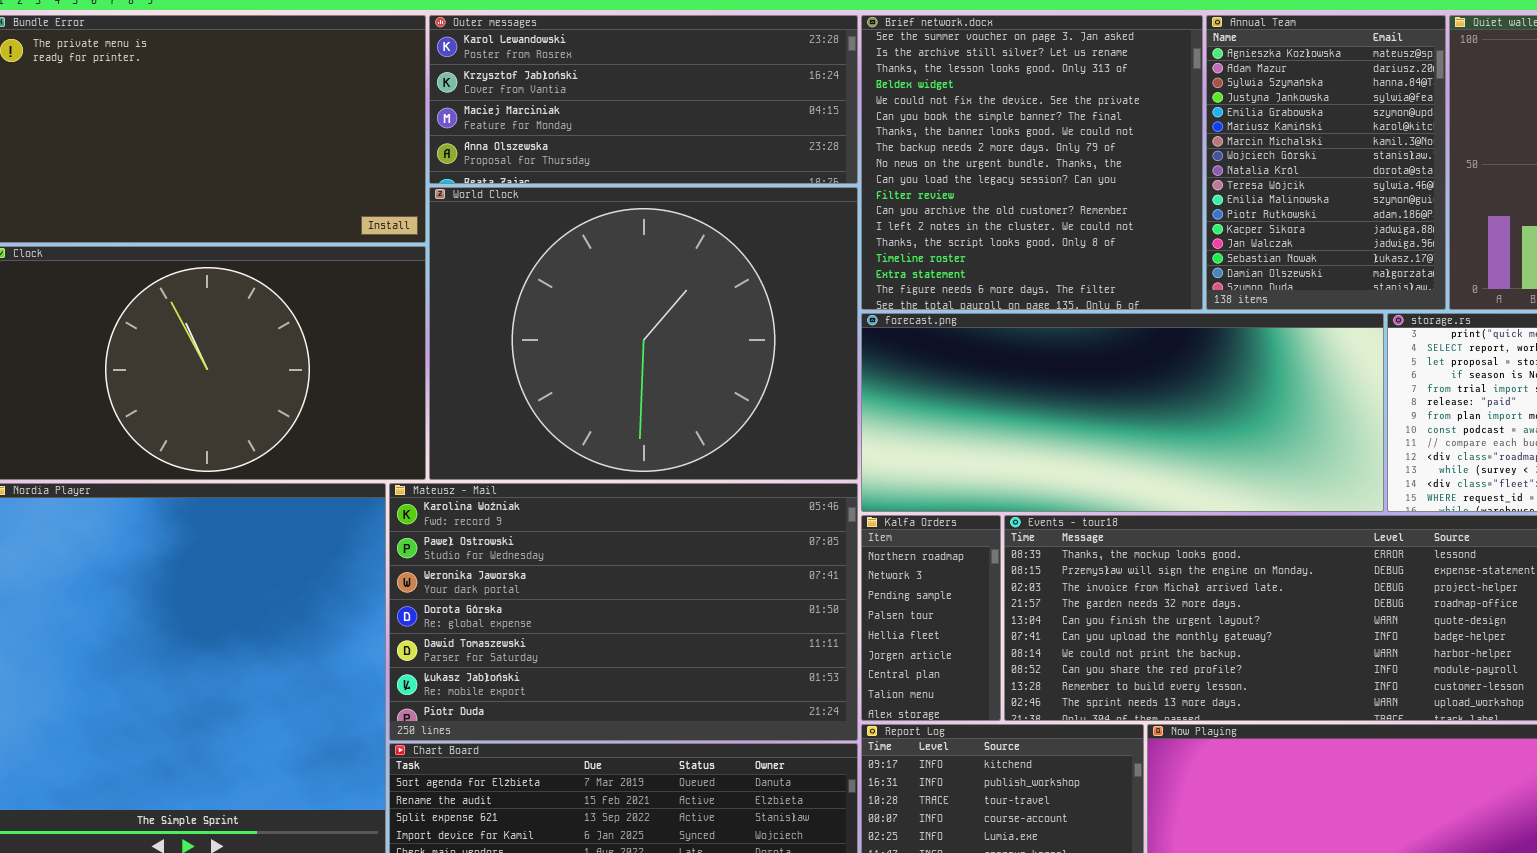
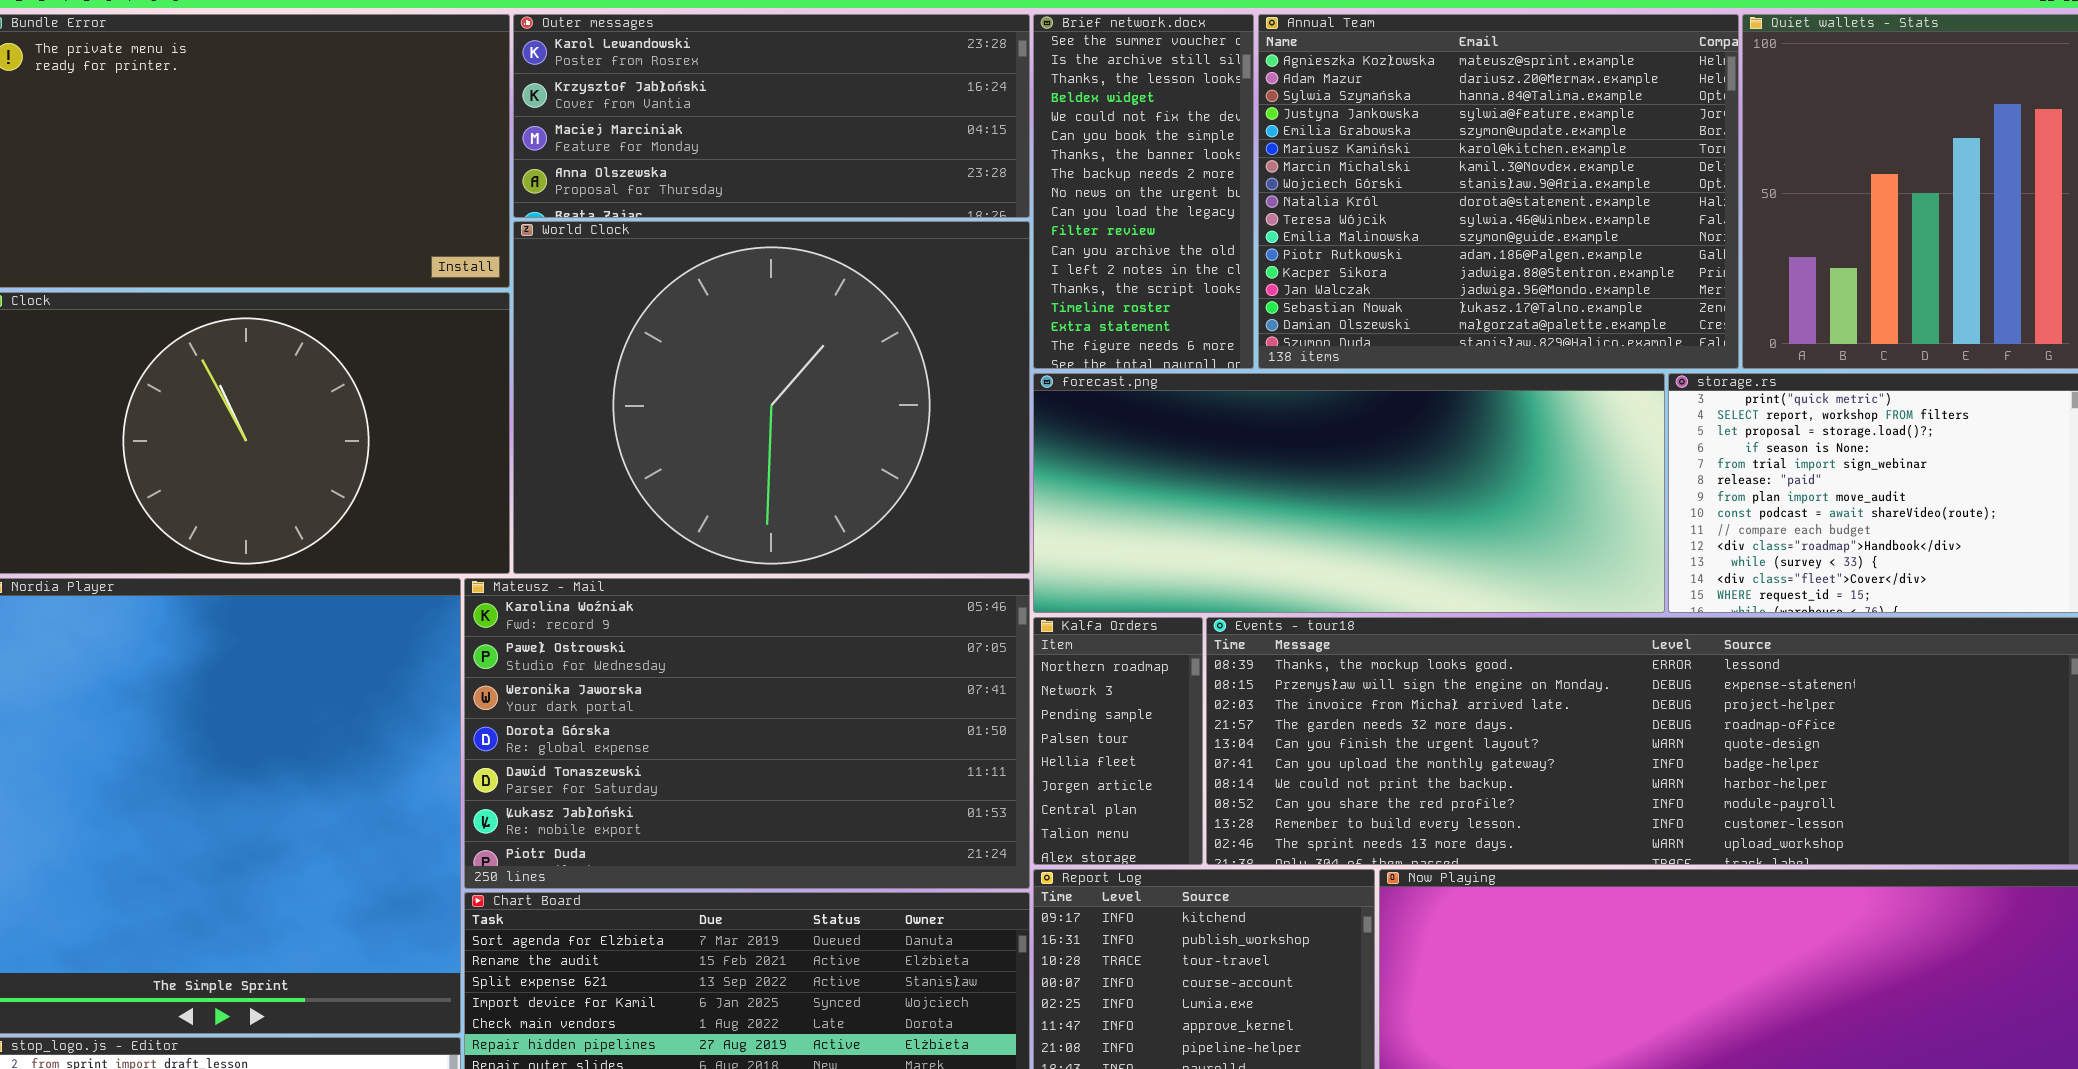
Brief network.docx: [861,15,1203,310] -> [1033,14,1254,369], resized
Annual Team: [1206,15,1446,310] -> [1258,14,1739,369], resized

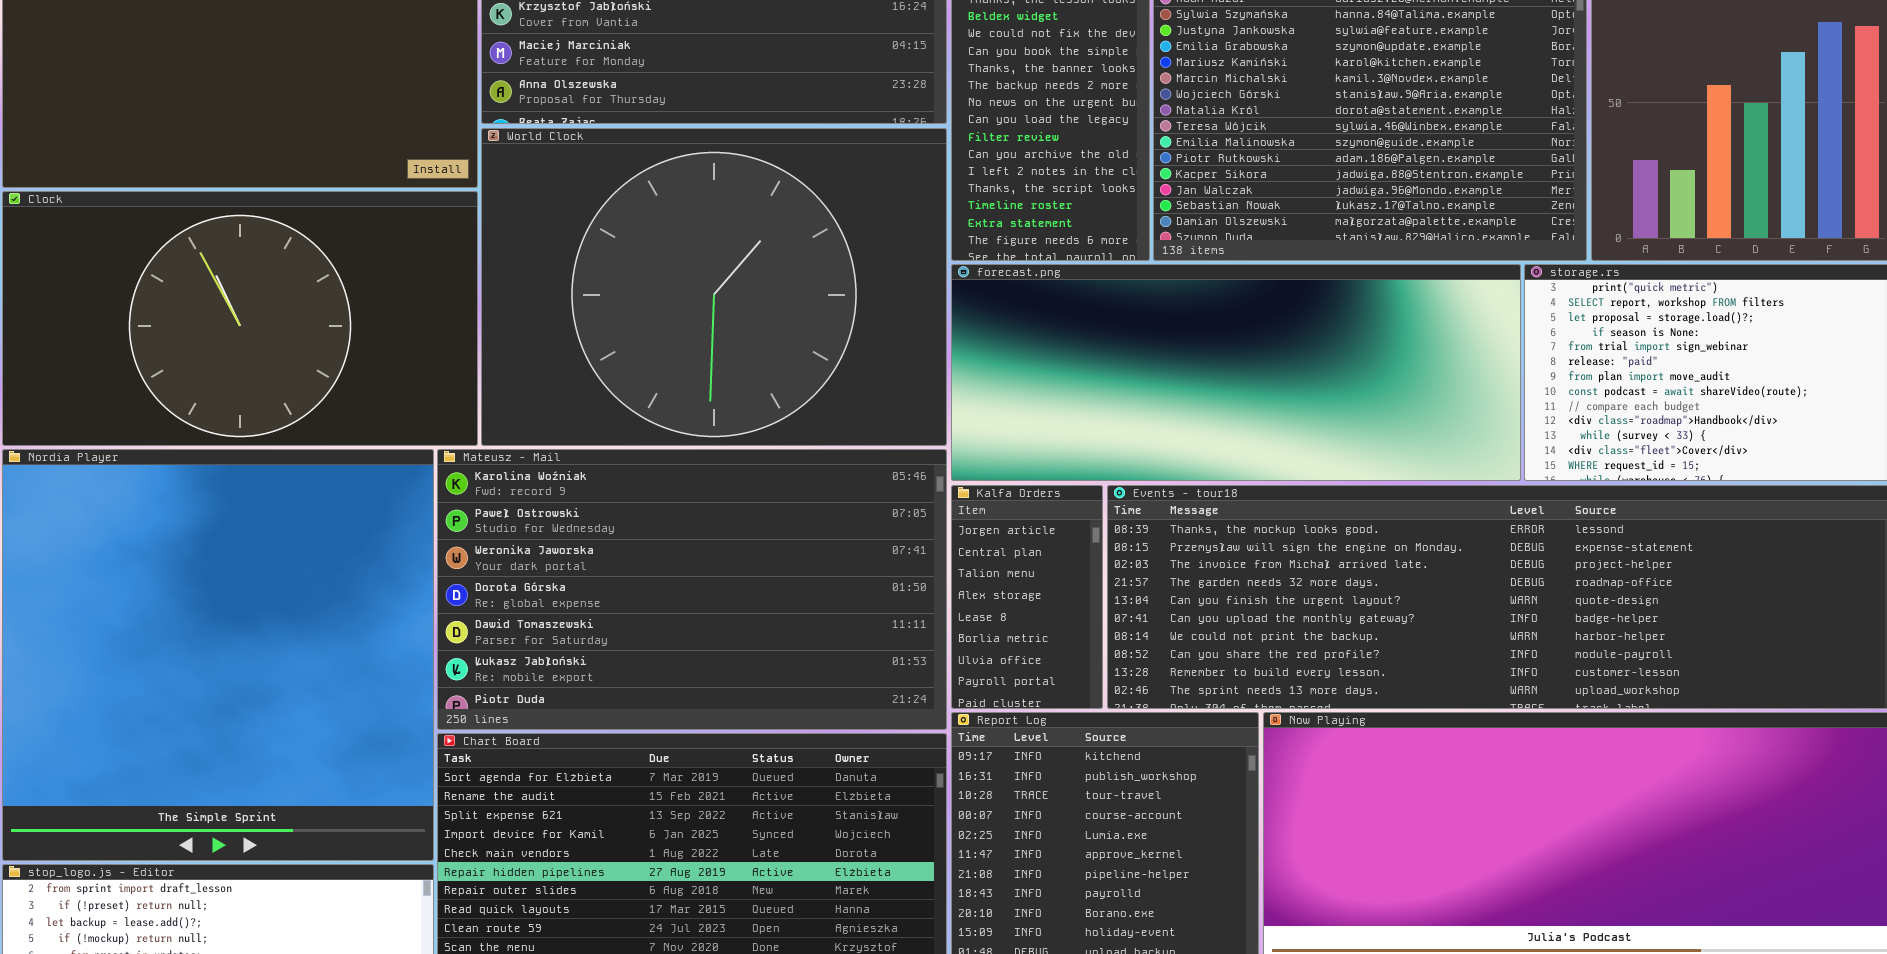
Kalfa Orders: [1033,617,1203,865] -> [951,485,1103,709], scrolled down 5 rows

